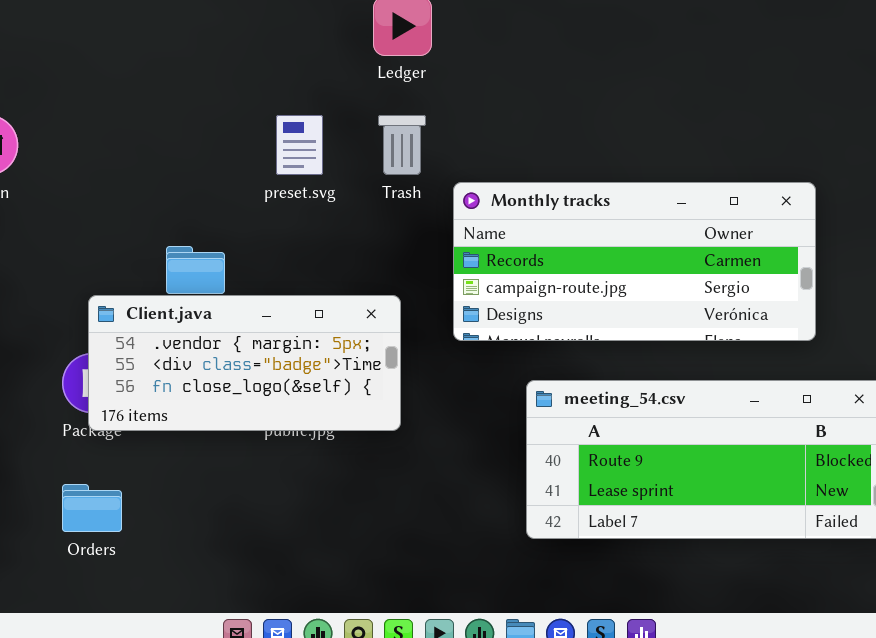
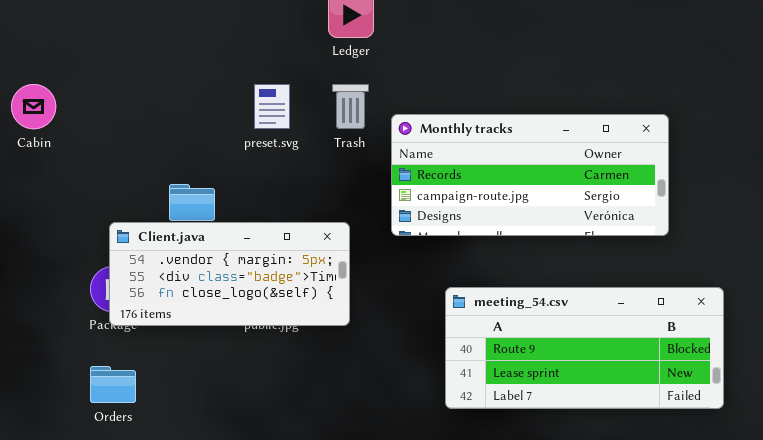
Monthly tracks: [453,182,816,341] -> [391,114,669,236], moved

